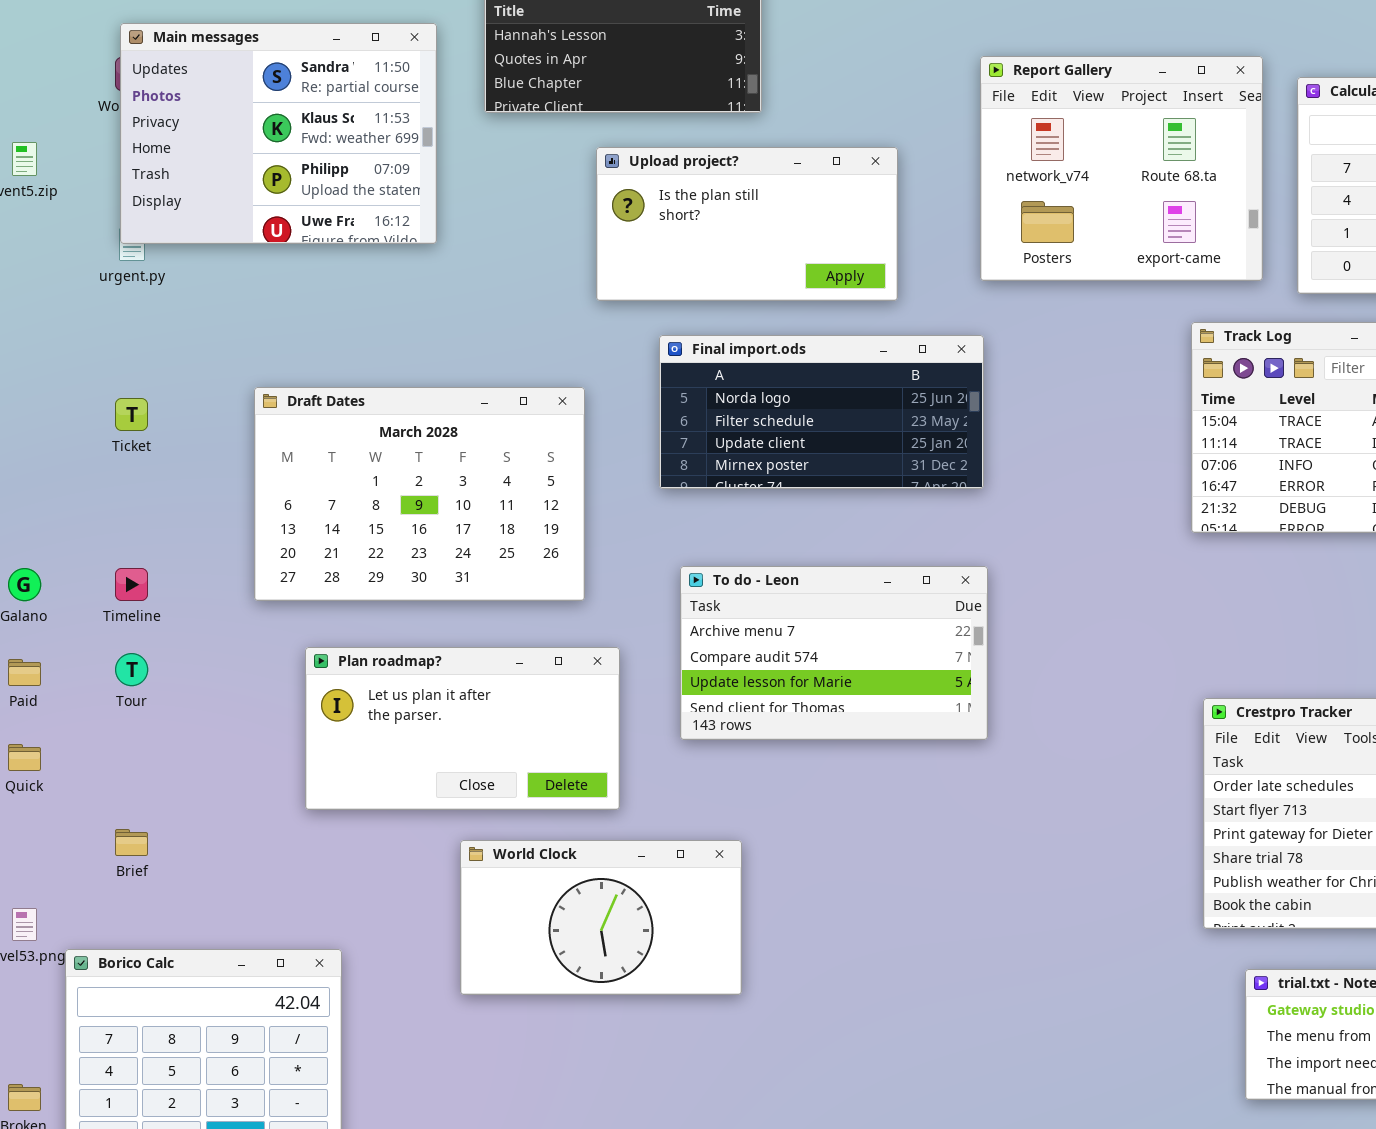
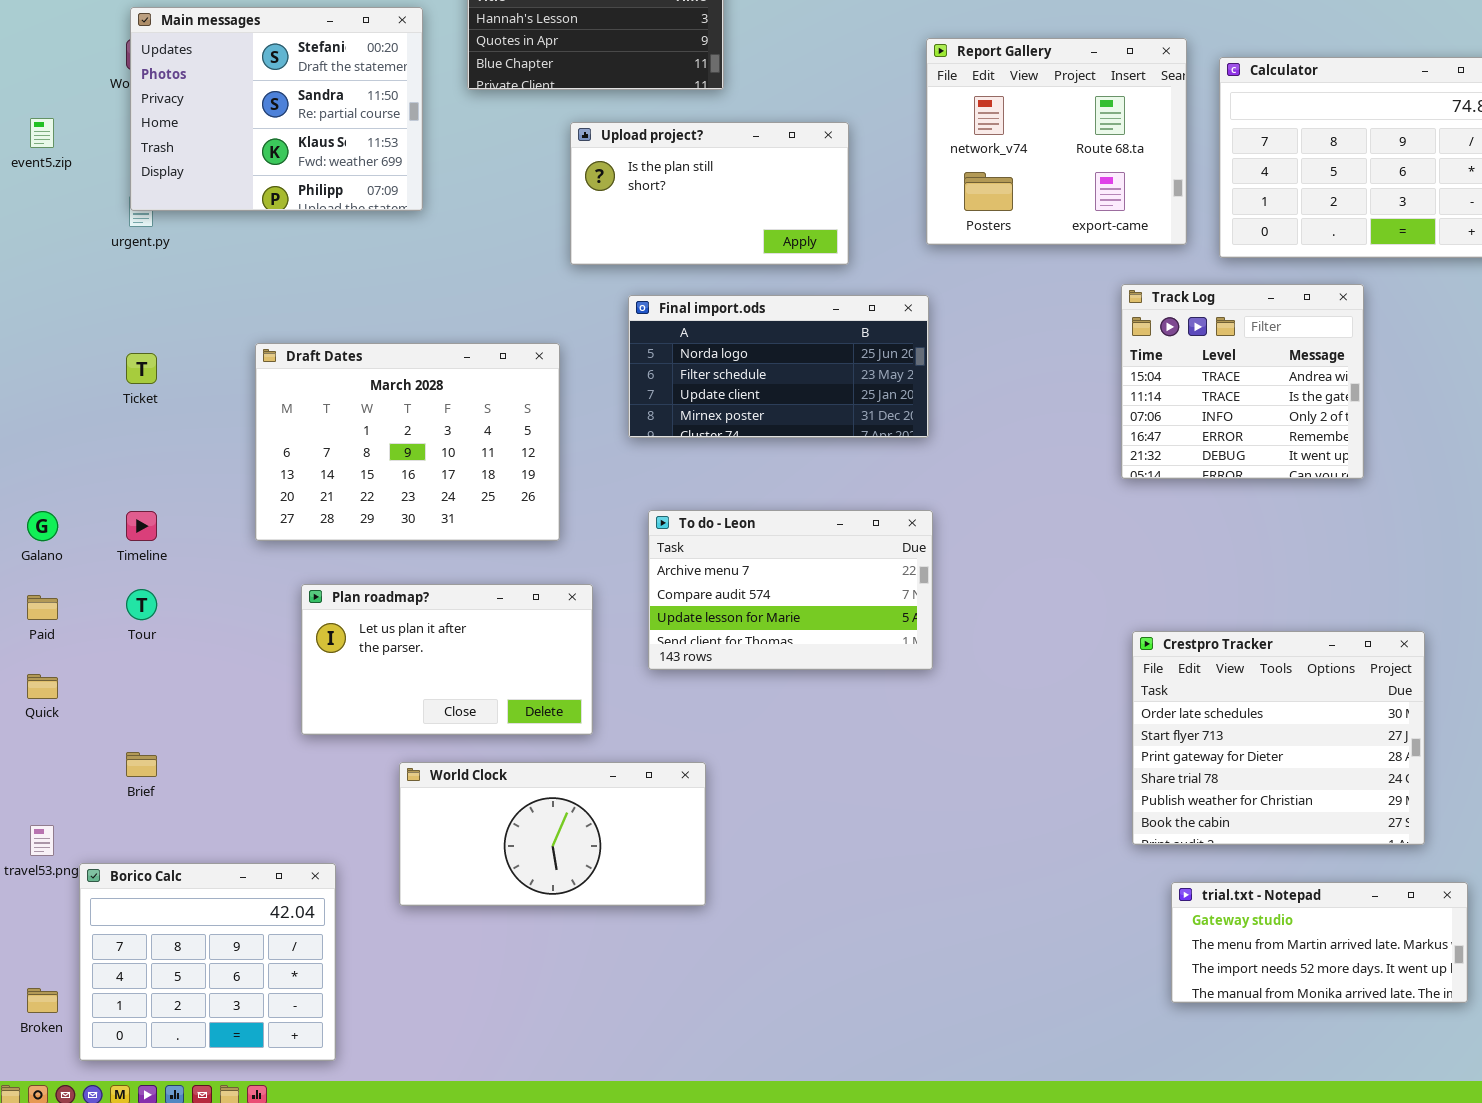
Main messages: [120,23,437,244] -> [130,7,423,211], scrolled up 1 row
World Clock: [460,840,742,995] -> [399,762,706,906], resized

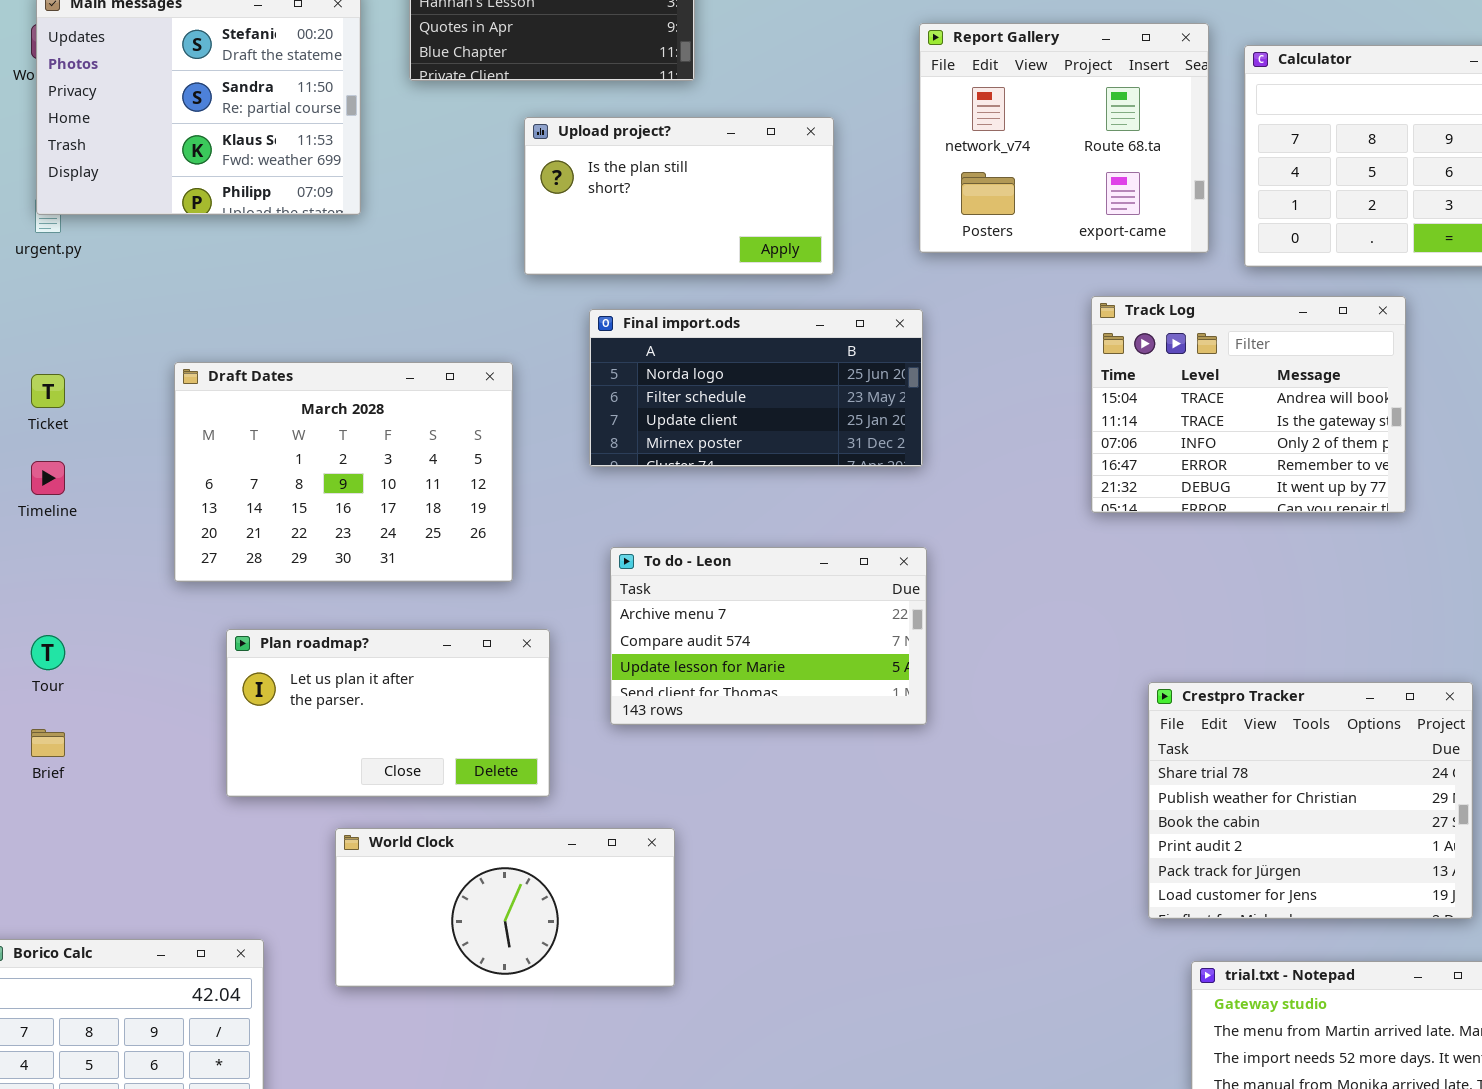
Track Log: [1121,284,1364,479] -> [1091,296,1406,513], resized
Timeline: [126,511,157,541] -> [31,461,65,495], moved
Crestpro Tracker: [1132,631,1425,845] -> [1148,682,1473,919], scrolled down 3 rows
Brief: [126,752,157,777] -> [31,729,65,757], moved

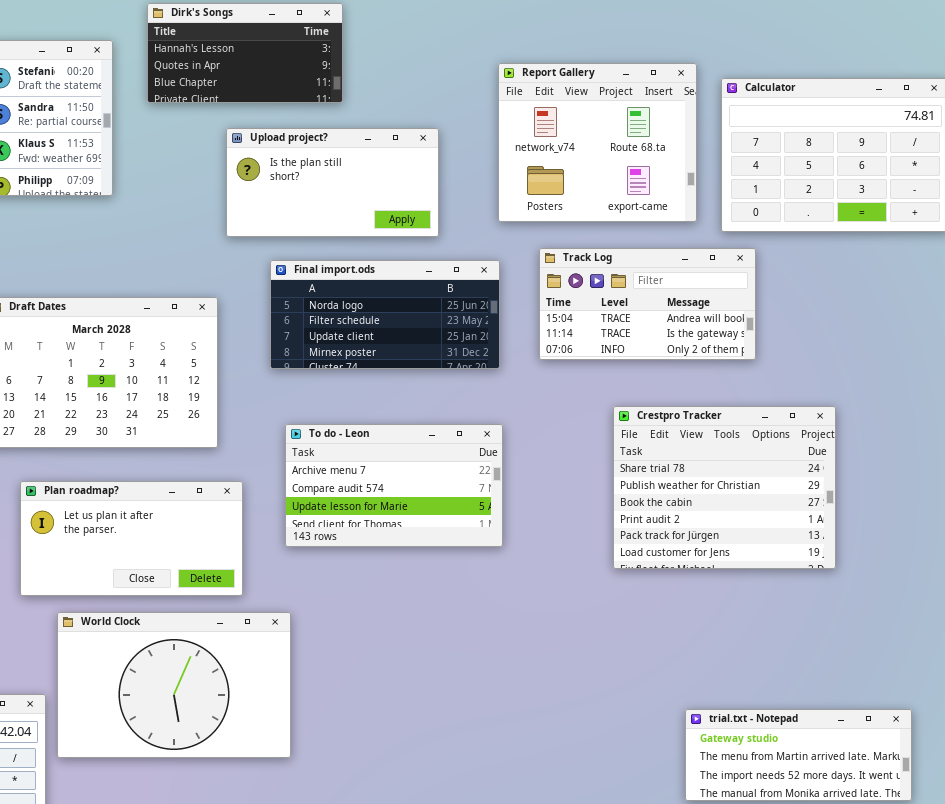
Track Log: [1091,296,1406,513] -> [539,248,756,360], moved, resized
Crestpro Tracker: [1148,682,1473,919] -> [613,406,836,569], moved
World Clock: [335,828,675,987] -> [57,612,291,758], moved, resized

